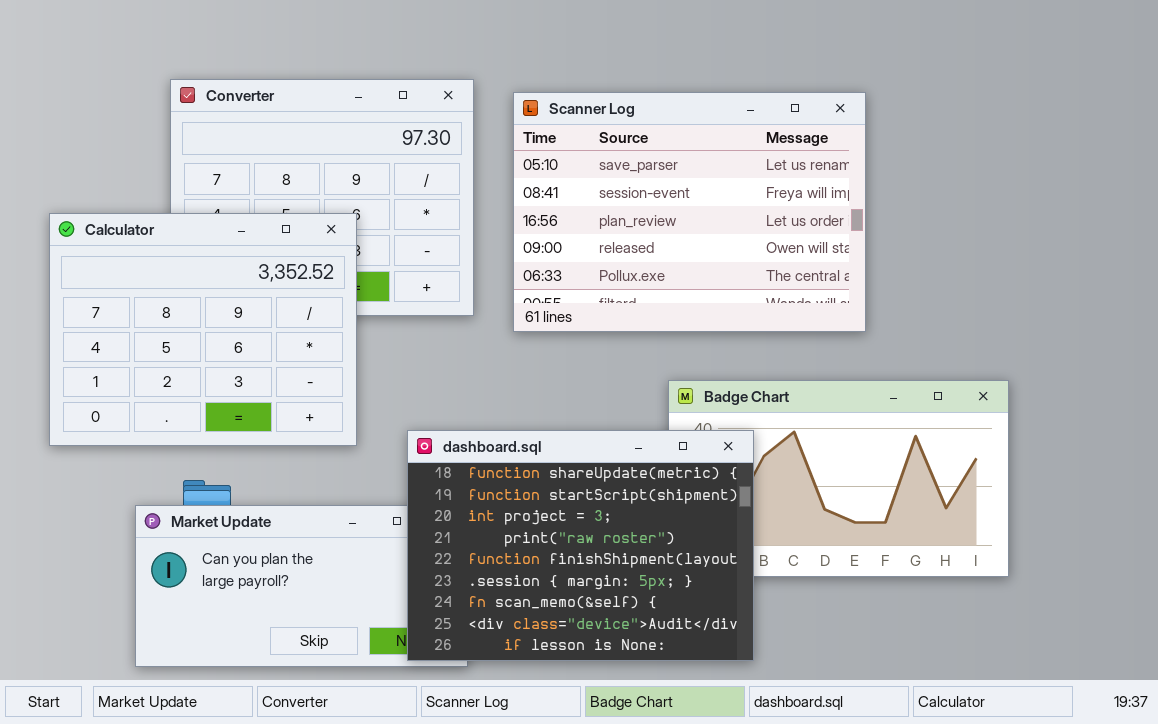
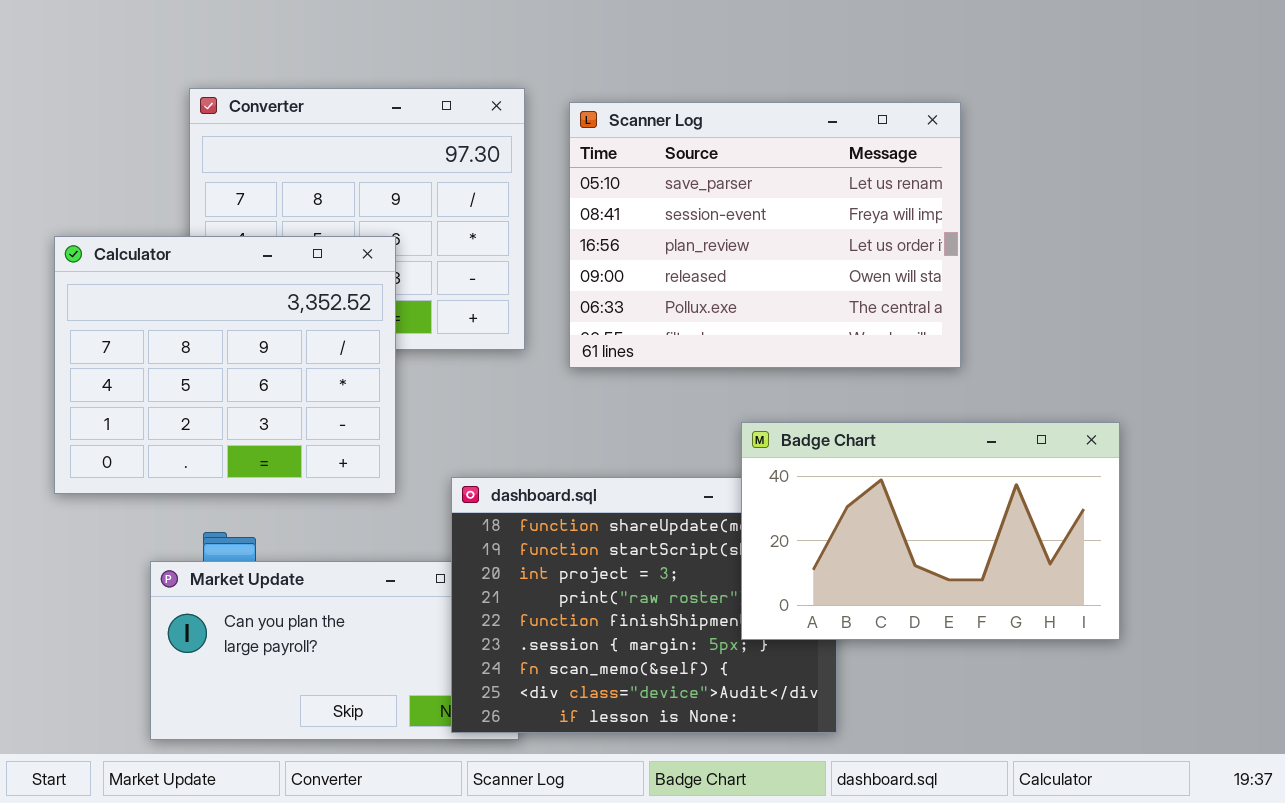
Badge Chart: [668,380,1009,577] -> [741,422,1120,640], raised

